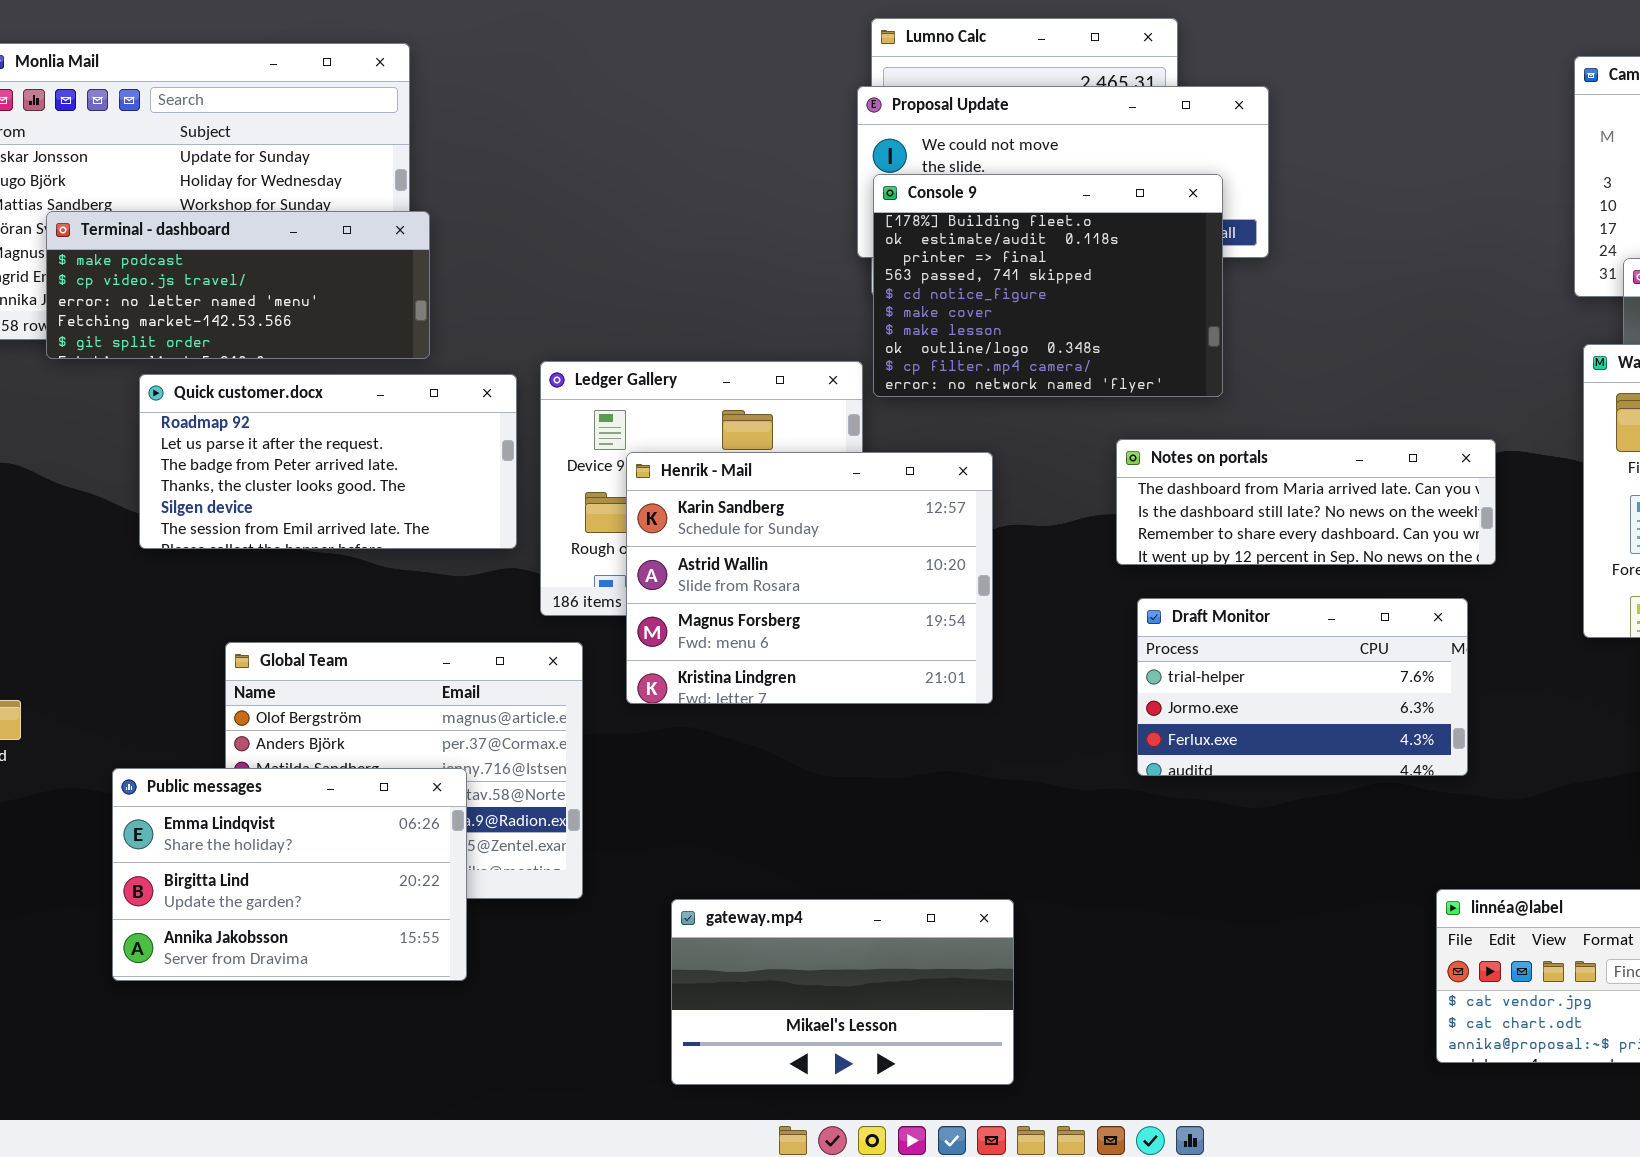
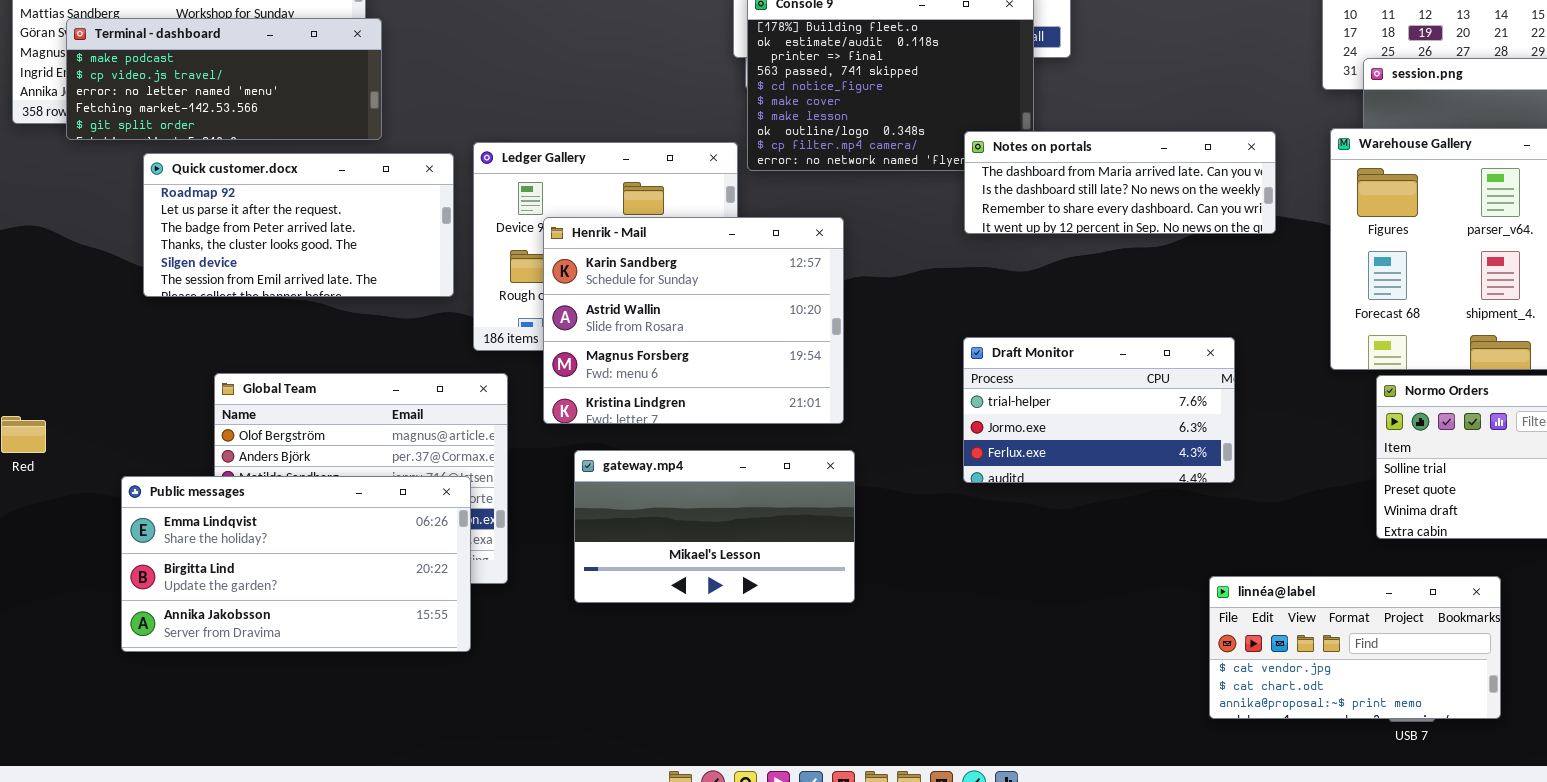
Notes on portals: [1116,439,1496,565] -> [964,131,1276,234], moved
Public messages: [112,768,467,981] -> [121,476,471,652], resized
gateway.mp4: [671,899,1014,1085] -> [574,450,855,603], moved

